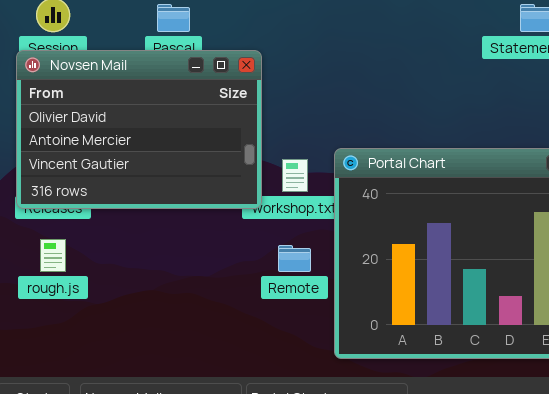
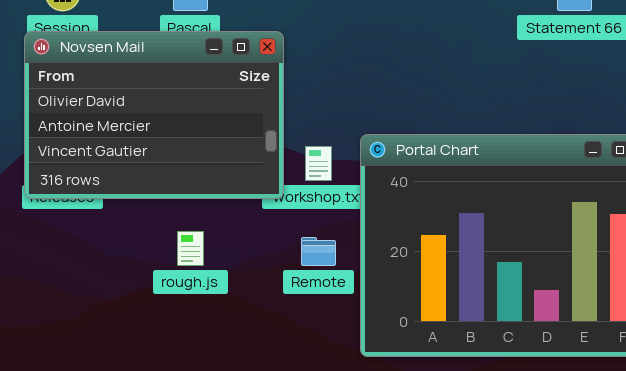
rough.js: [40,239,66,272] -> [177,231,204,266], moved

